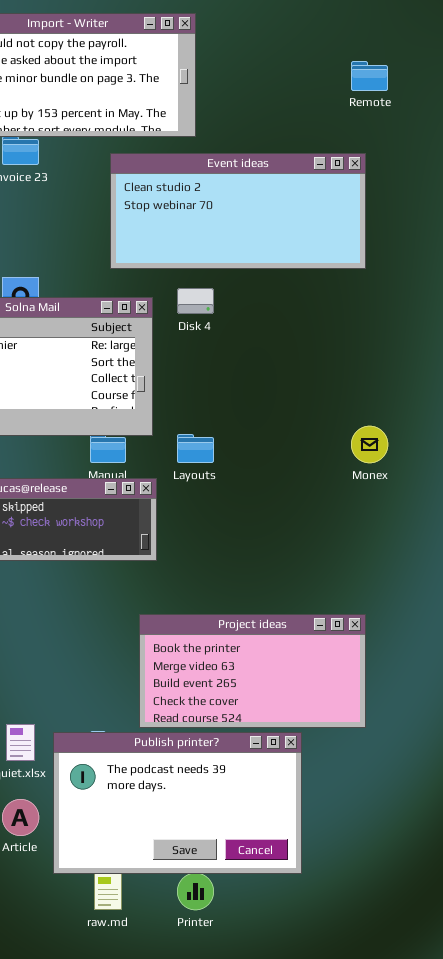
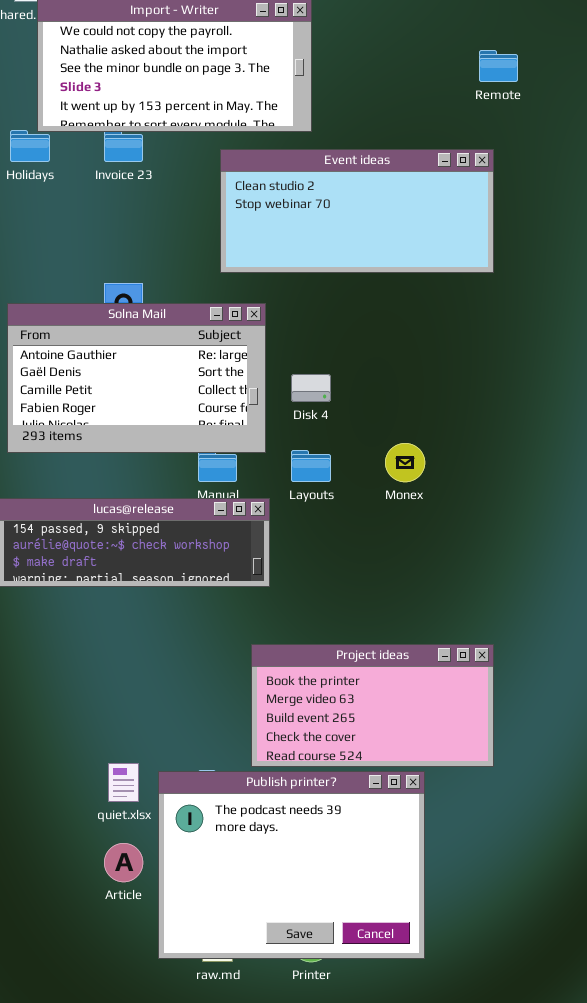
Disk 4: [177,288,214,314] -> [291,374,331,402], moved
Monex: [351,426,388,463] -> [385,443,425,482], moved
Publish printer?: [53,732,302,874] -> [158,771,425,959], resized

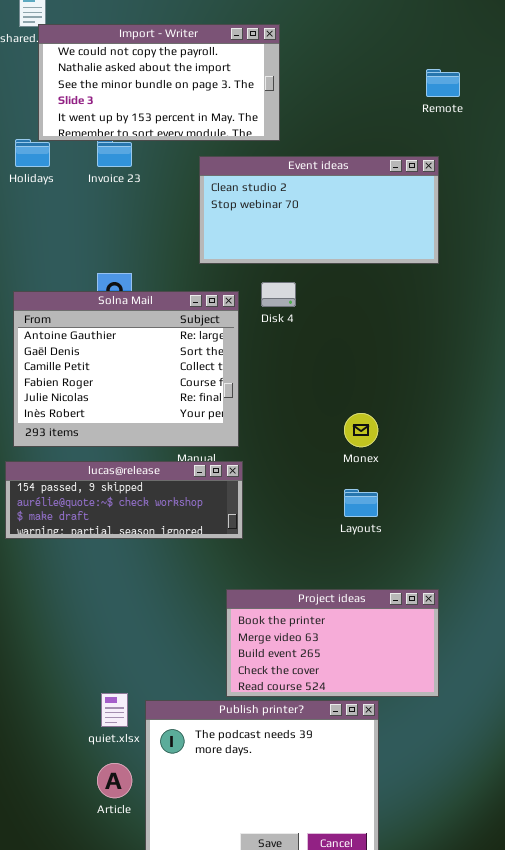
Solna Mail: [7,303,266,453] -> [13,291,239,447], resized
Disk 4: [291,374,331,402] -> [261,282,296,307], moved
Layouts: [291,450,331,482] -> [344,489,378,517], moved

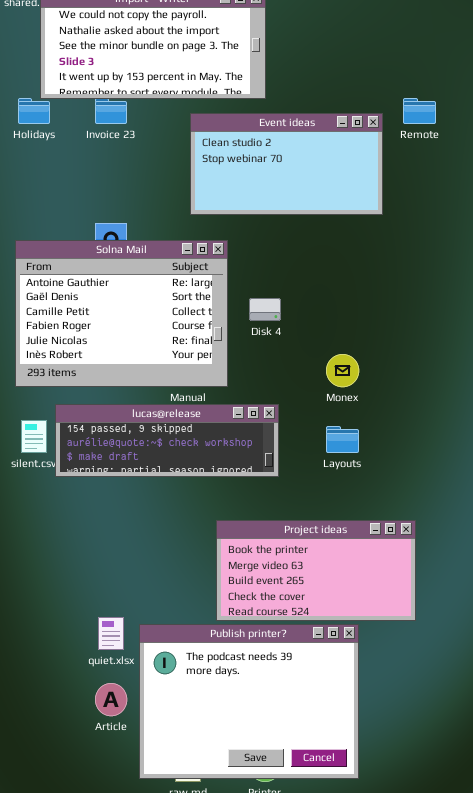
Remote: [426,69,460,97] -> [403,98,436,124], moved
Event ideas: [199,156,439,264] -> [190,113,383,215], resized
Disk 4: [261,282,296,307] -> [249,298,281,321], moved
lucas@release: [5,461,243,539] -> [55,404,279,477], moved

